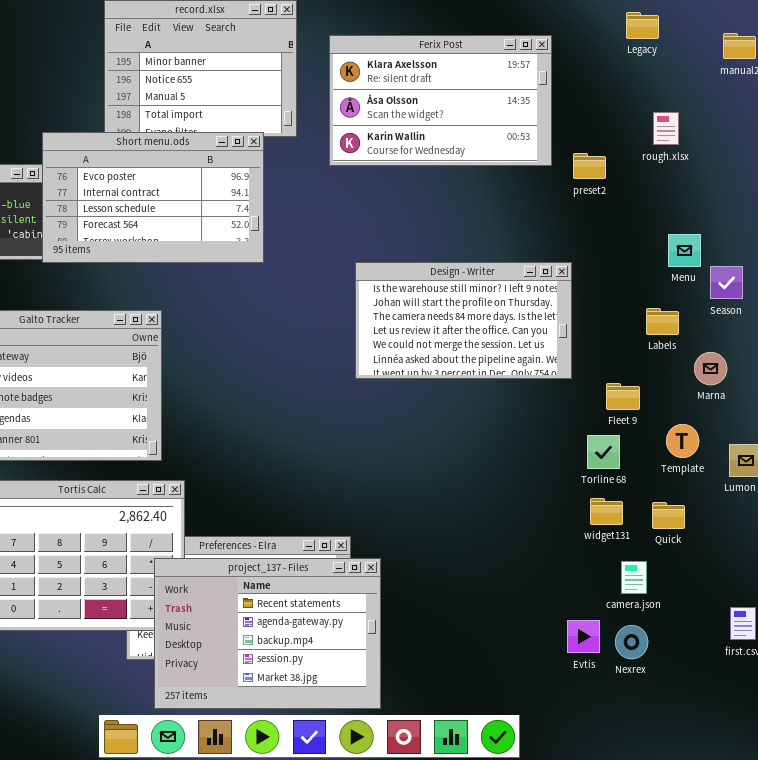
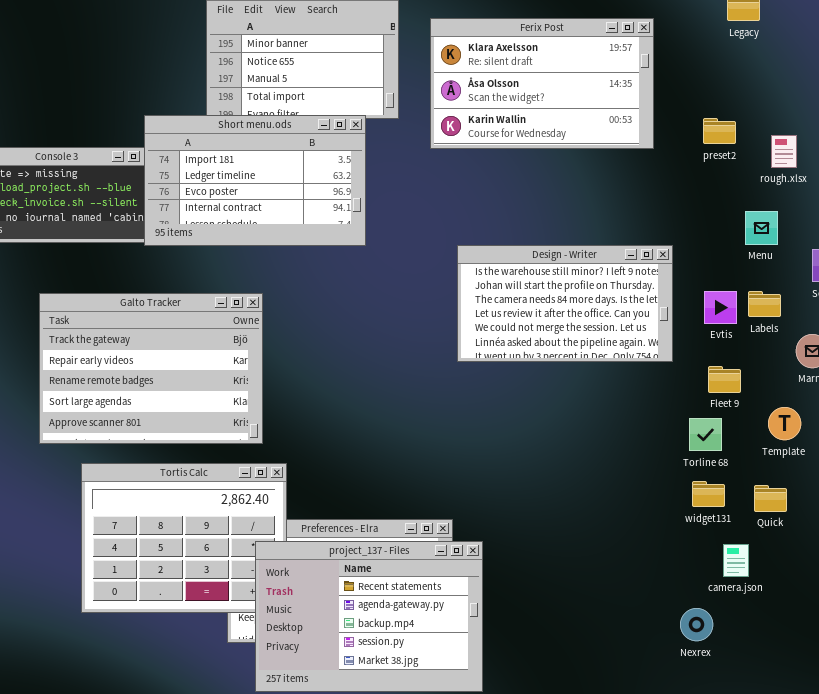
rough.xlsx: [653,112,679,145] -> [771,135,797,168], moved
Short menu.ods: [42,132,264,263] -> [144,115,366,246], scrolled up 2 rows
preset2: [573,153,606,179] -> [703,118,736,144], moved
Menu: [668,234,701,267] -> [745,211,778,245], moved
Evtis: [567,620,600,653] -> [704,291,737,324], moved
Nexrex: [615,625,648,659] -> [680,608,713,641], moved

